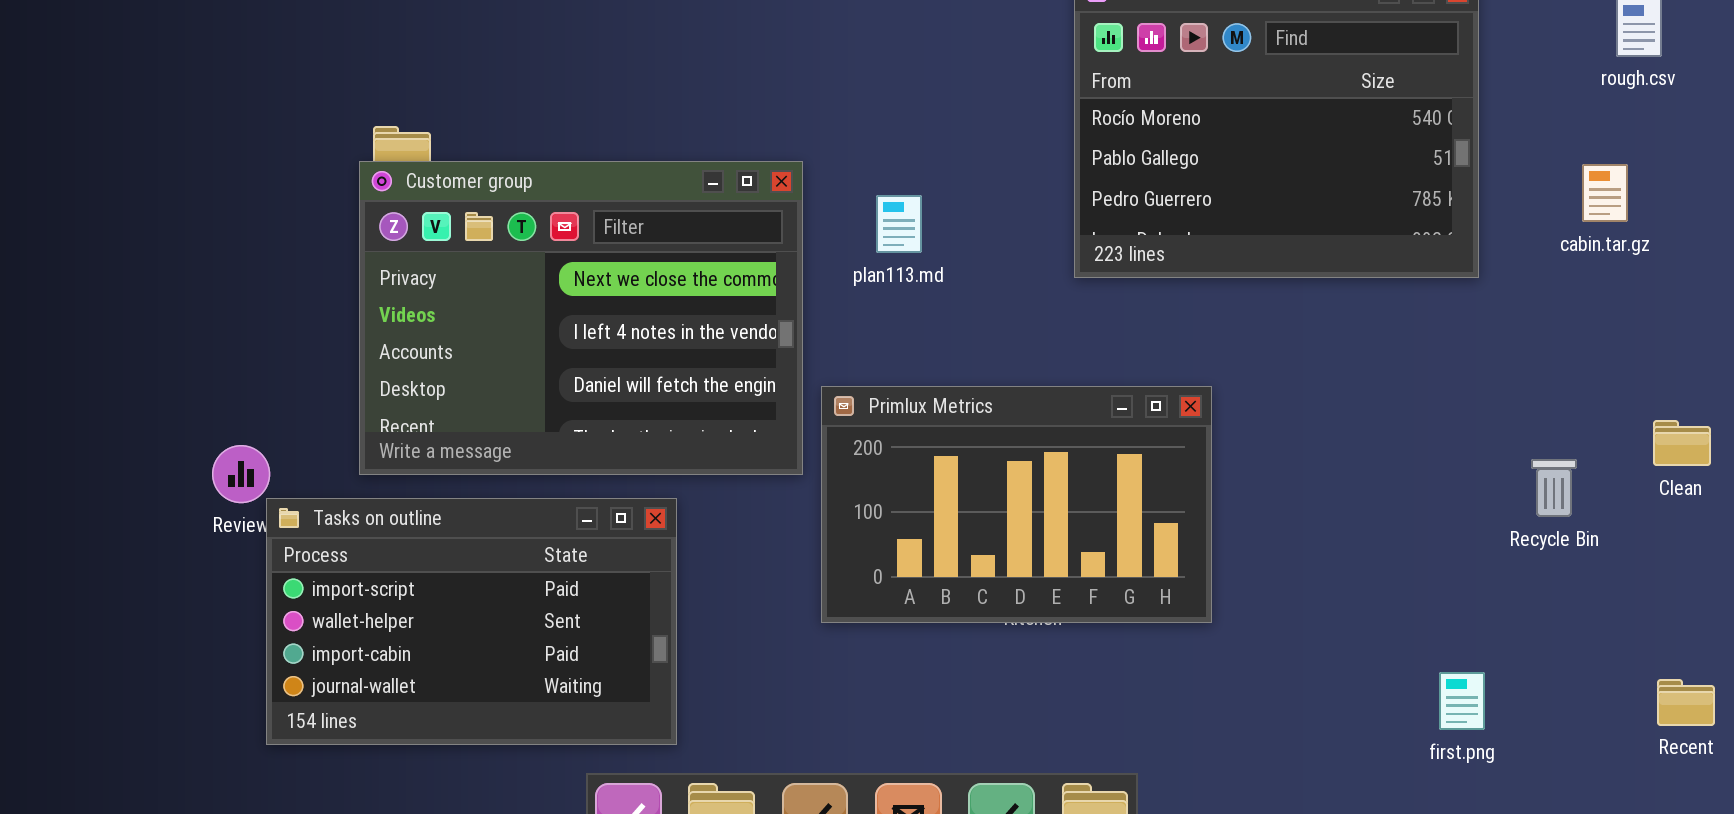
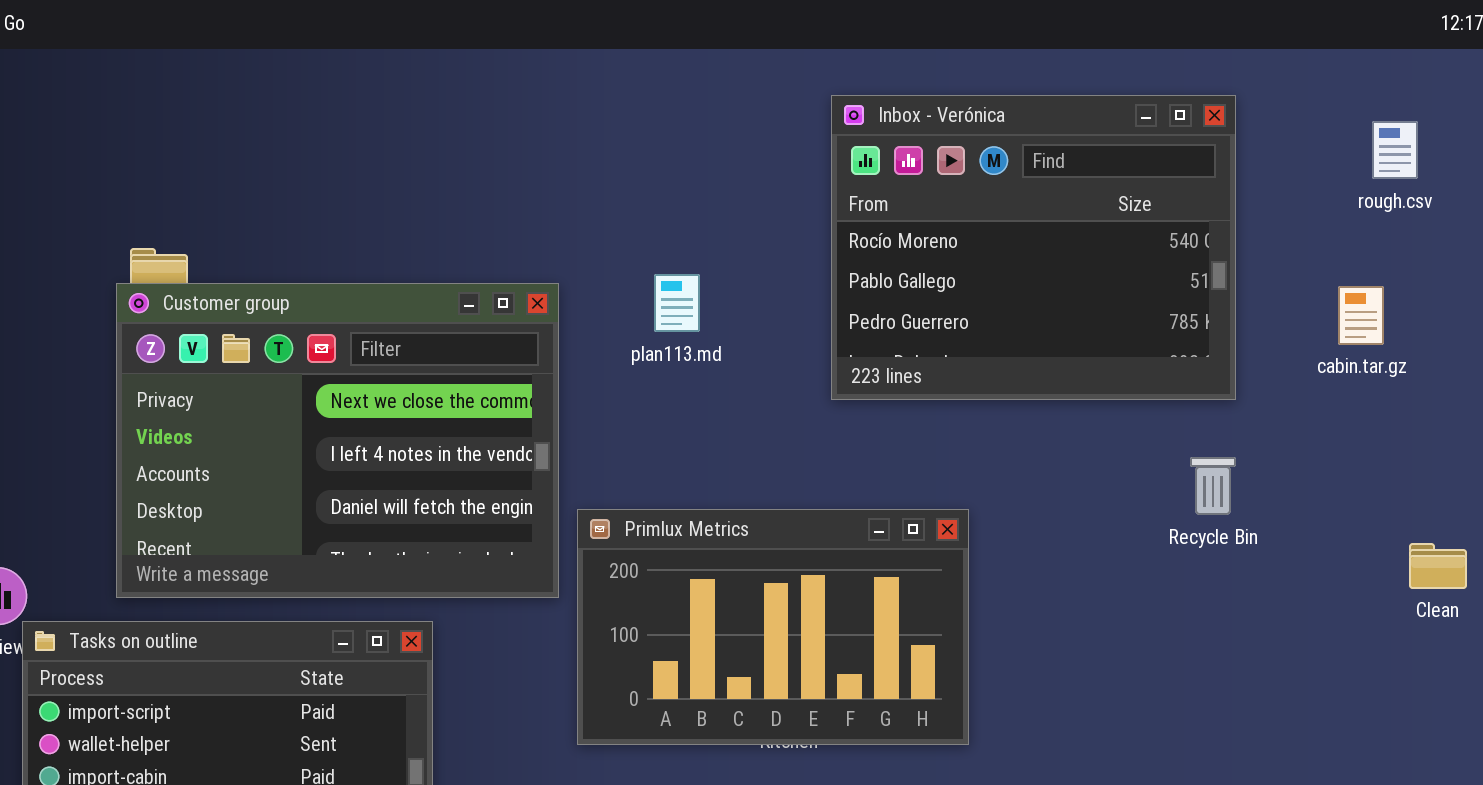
plan113.md: [876,195,922,253] -> [654,274,700,332], moved
Recycle Bin: [1531,459,1577,517] -> [1190,457,1236,515], moved

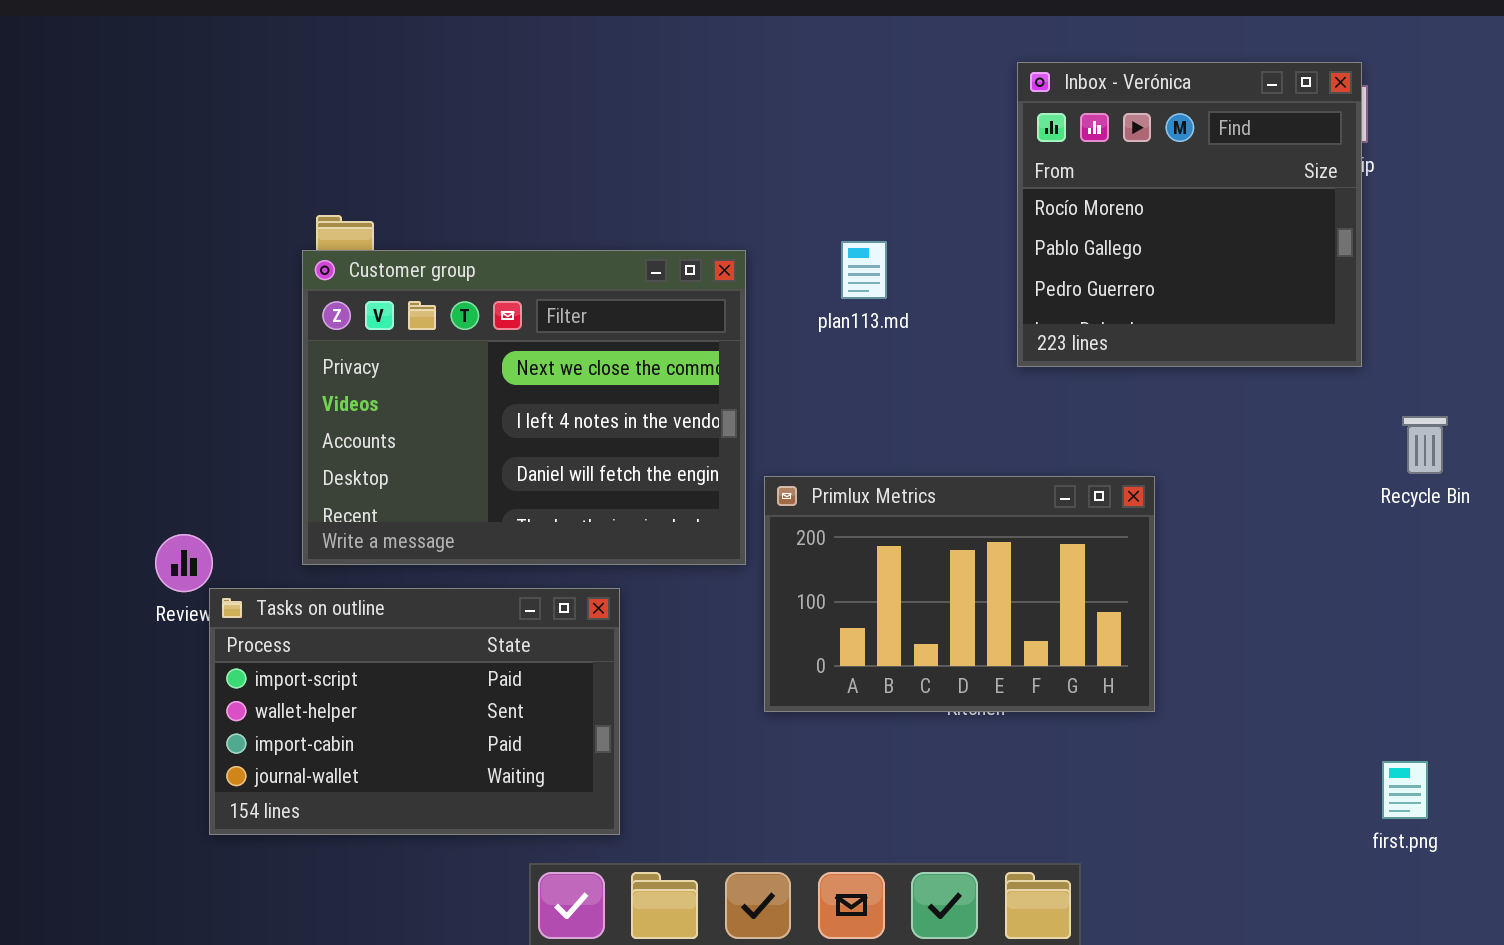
Inbox - Verónica: [831,95,1236,400] -> [1017,62,1362,367], resized
Recycle Bin: [1190,457,1236,515] -> [1402,416,1448,474], moved

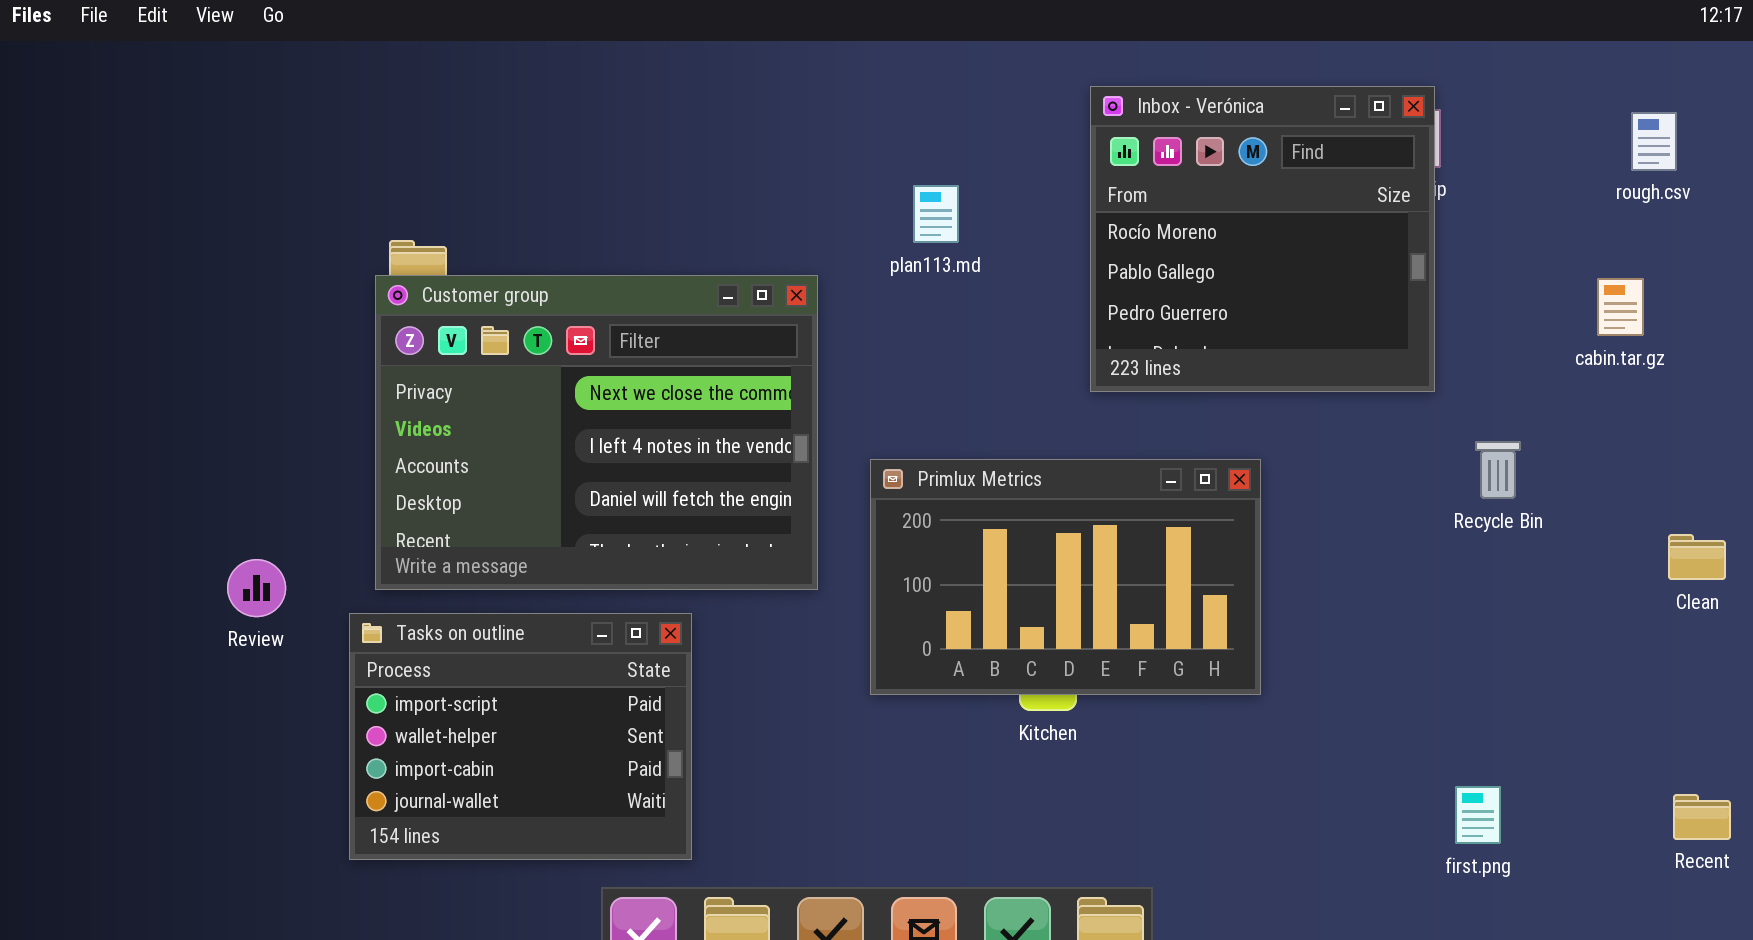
plan113.md: [841,241,887,299] -> [913,185,959,243], moved
Primlux Metrics: [764,476,1155,712] -> [870,459,1261,695], moved
Tasks on outline: [209,588,620,835] -> [349,613,692,860], resized

